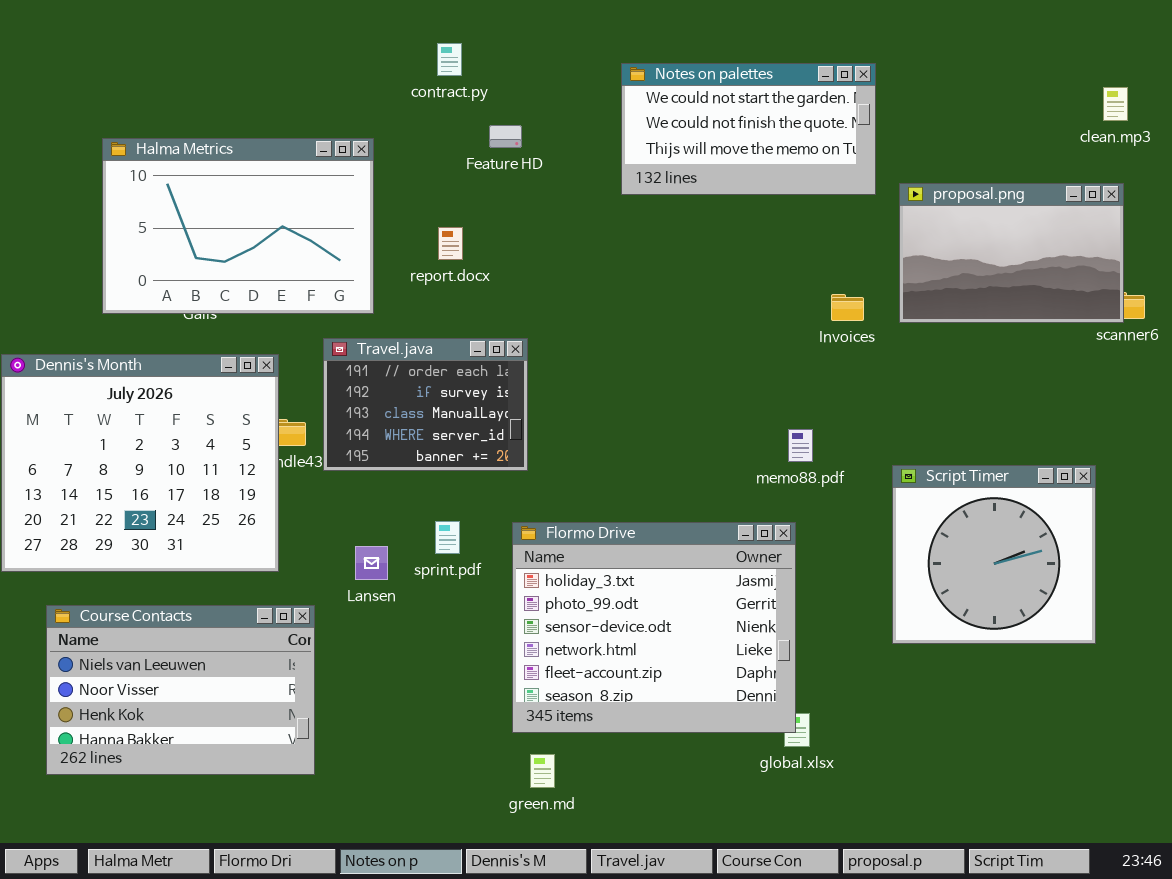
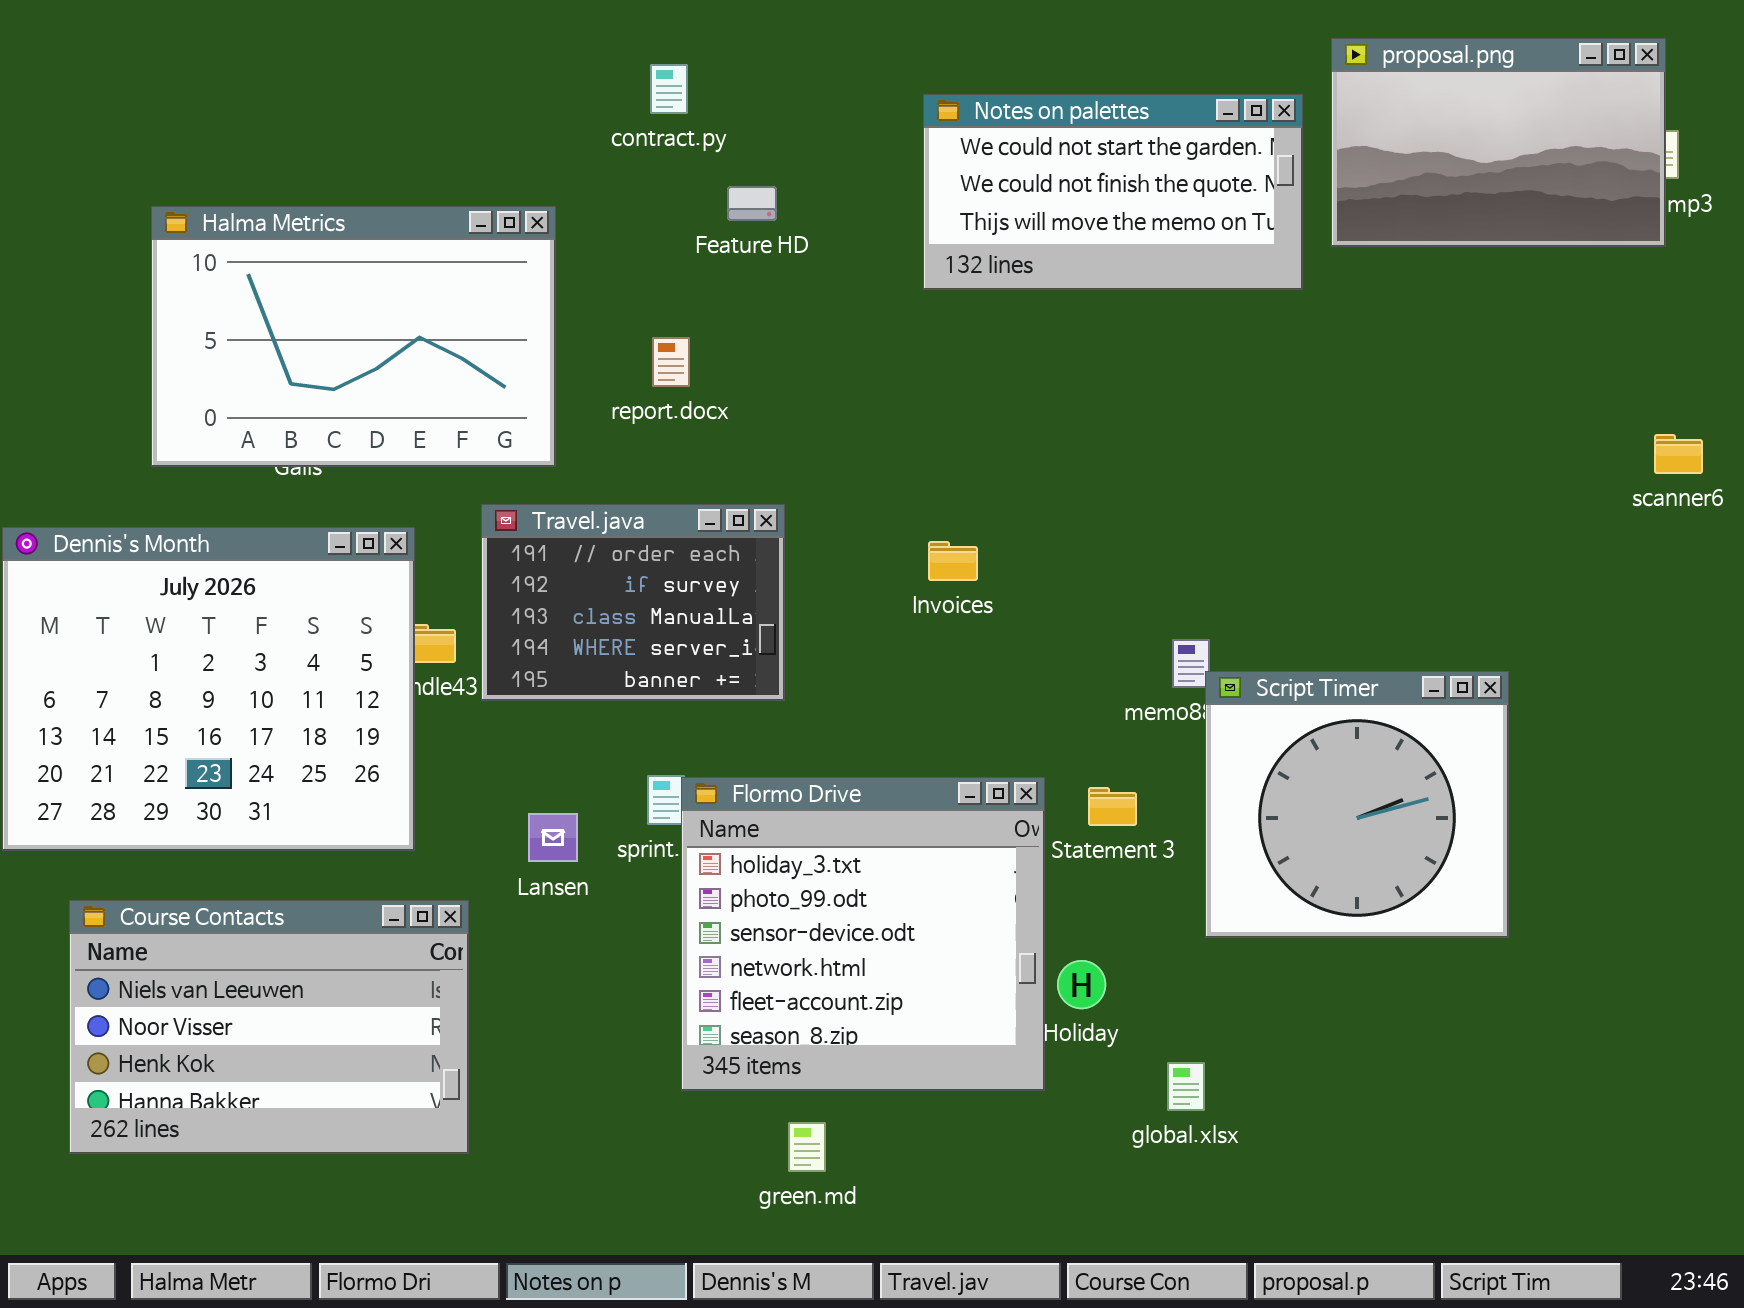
proposal.png: [899,183,1124,323] -> [1331,38,1666,247], moved
Invoices: [831,294,864,321] -> [928,541,978,581], moved
Script Timer: [892,465,1096,644] -> [1205,671,1509,938], moved
Flormo Drive: [512,522,796,733] -> [681,777,1045,1091], moved, resized

